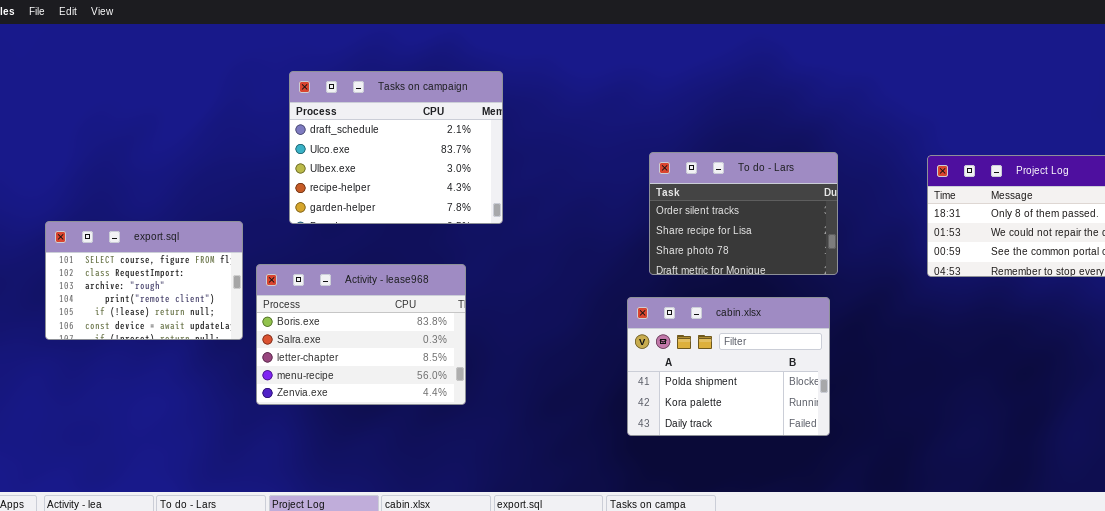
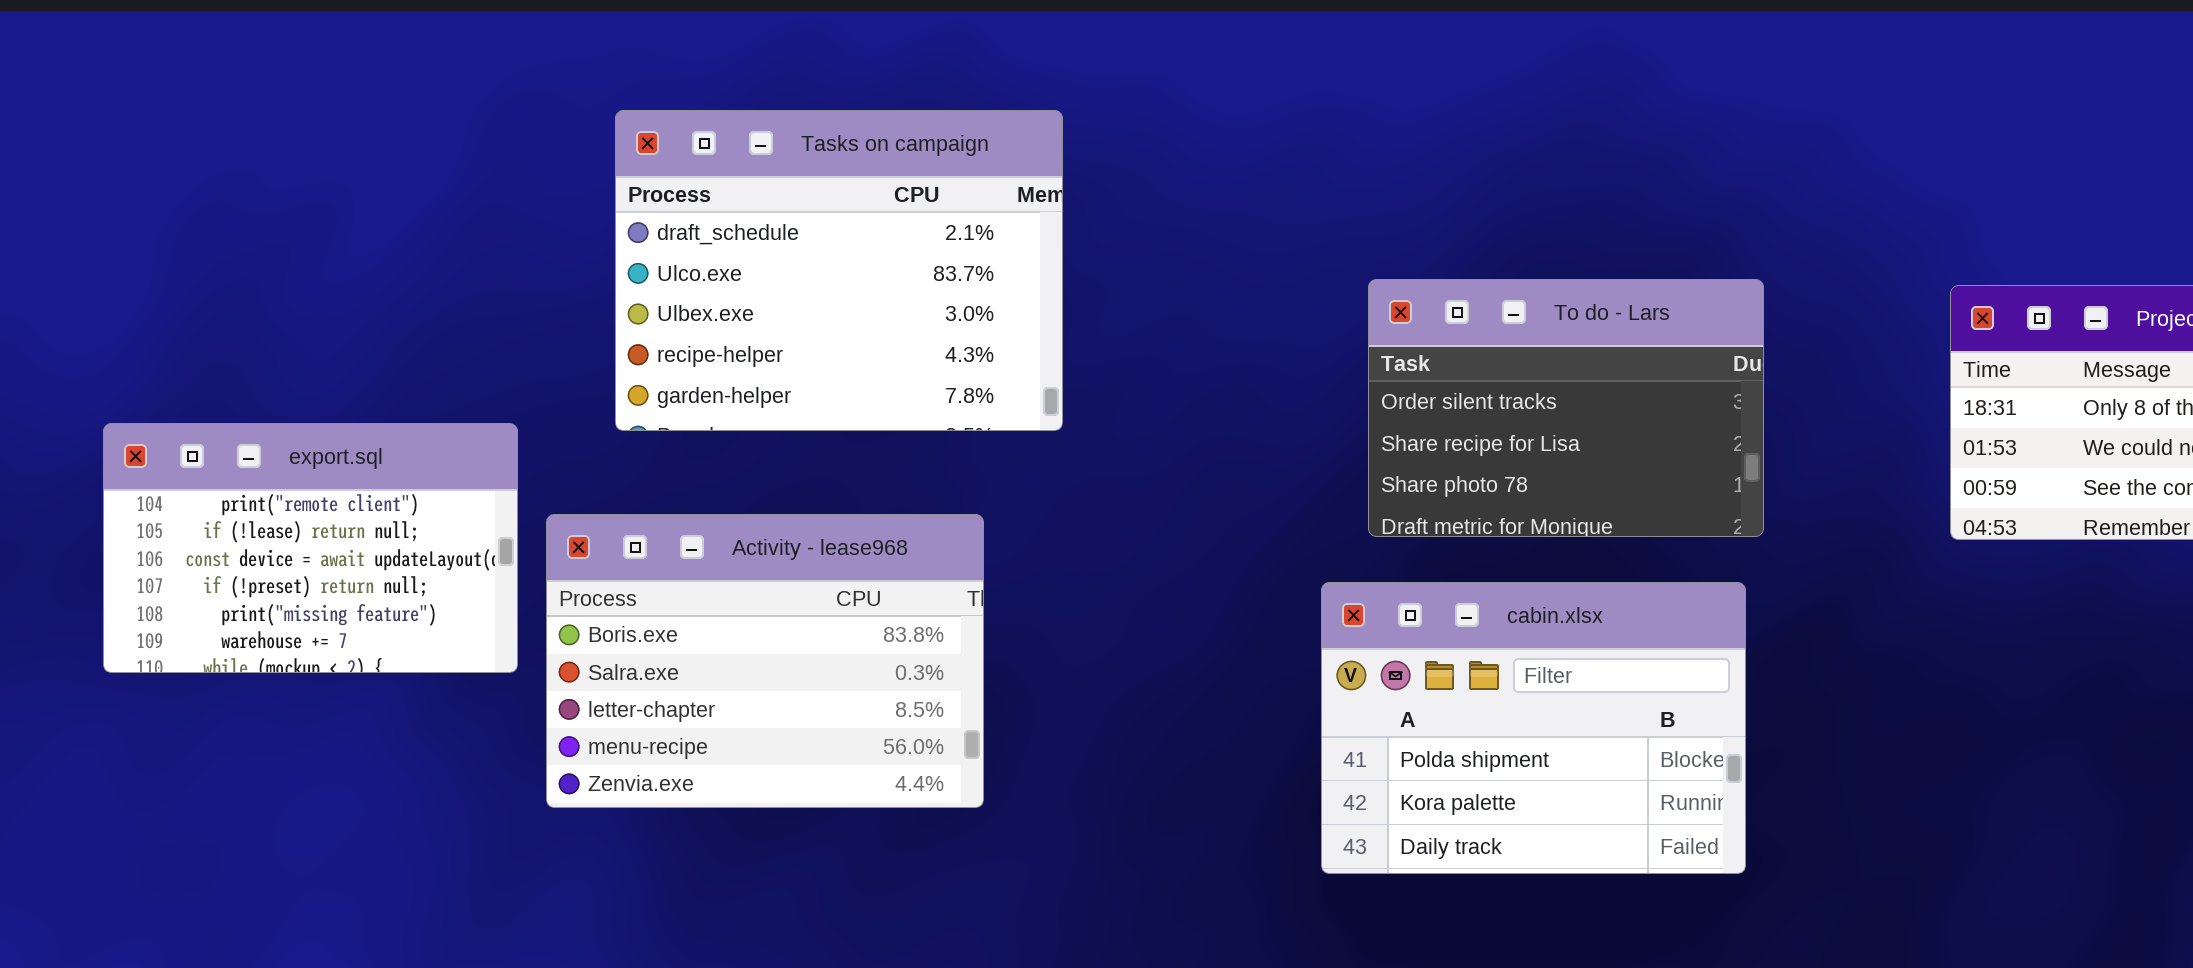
export.sql: [45,221,243,340] -> [103,423,518,673], scrolled down 3 rows

